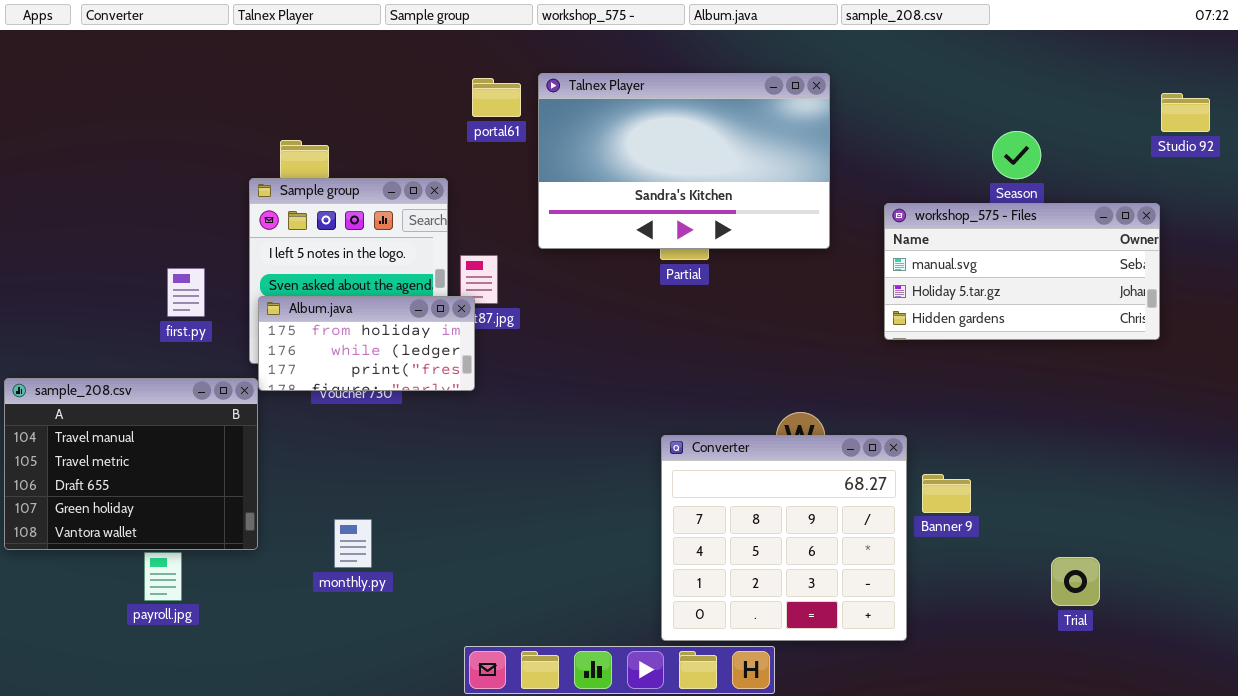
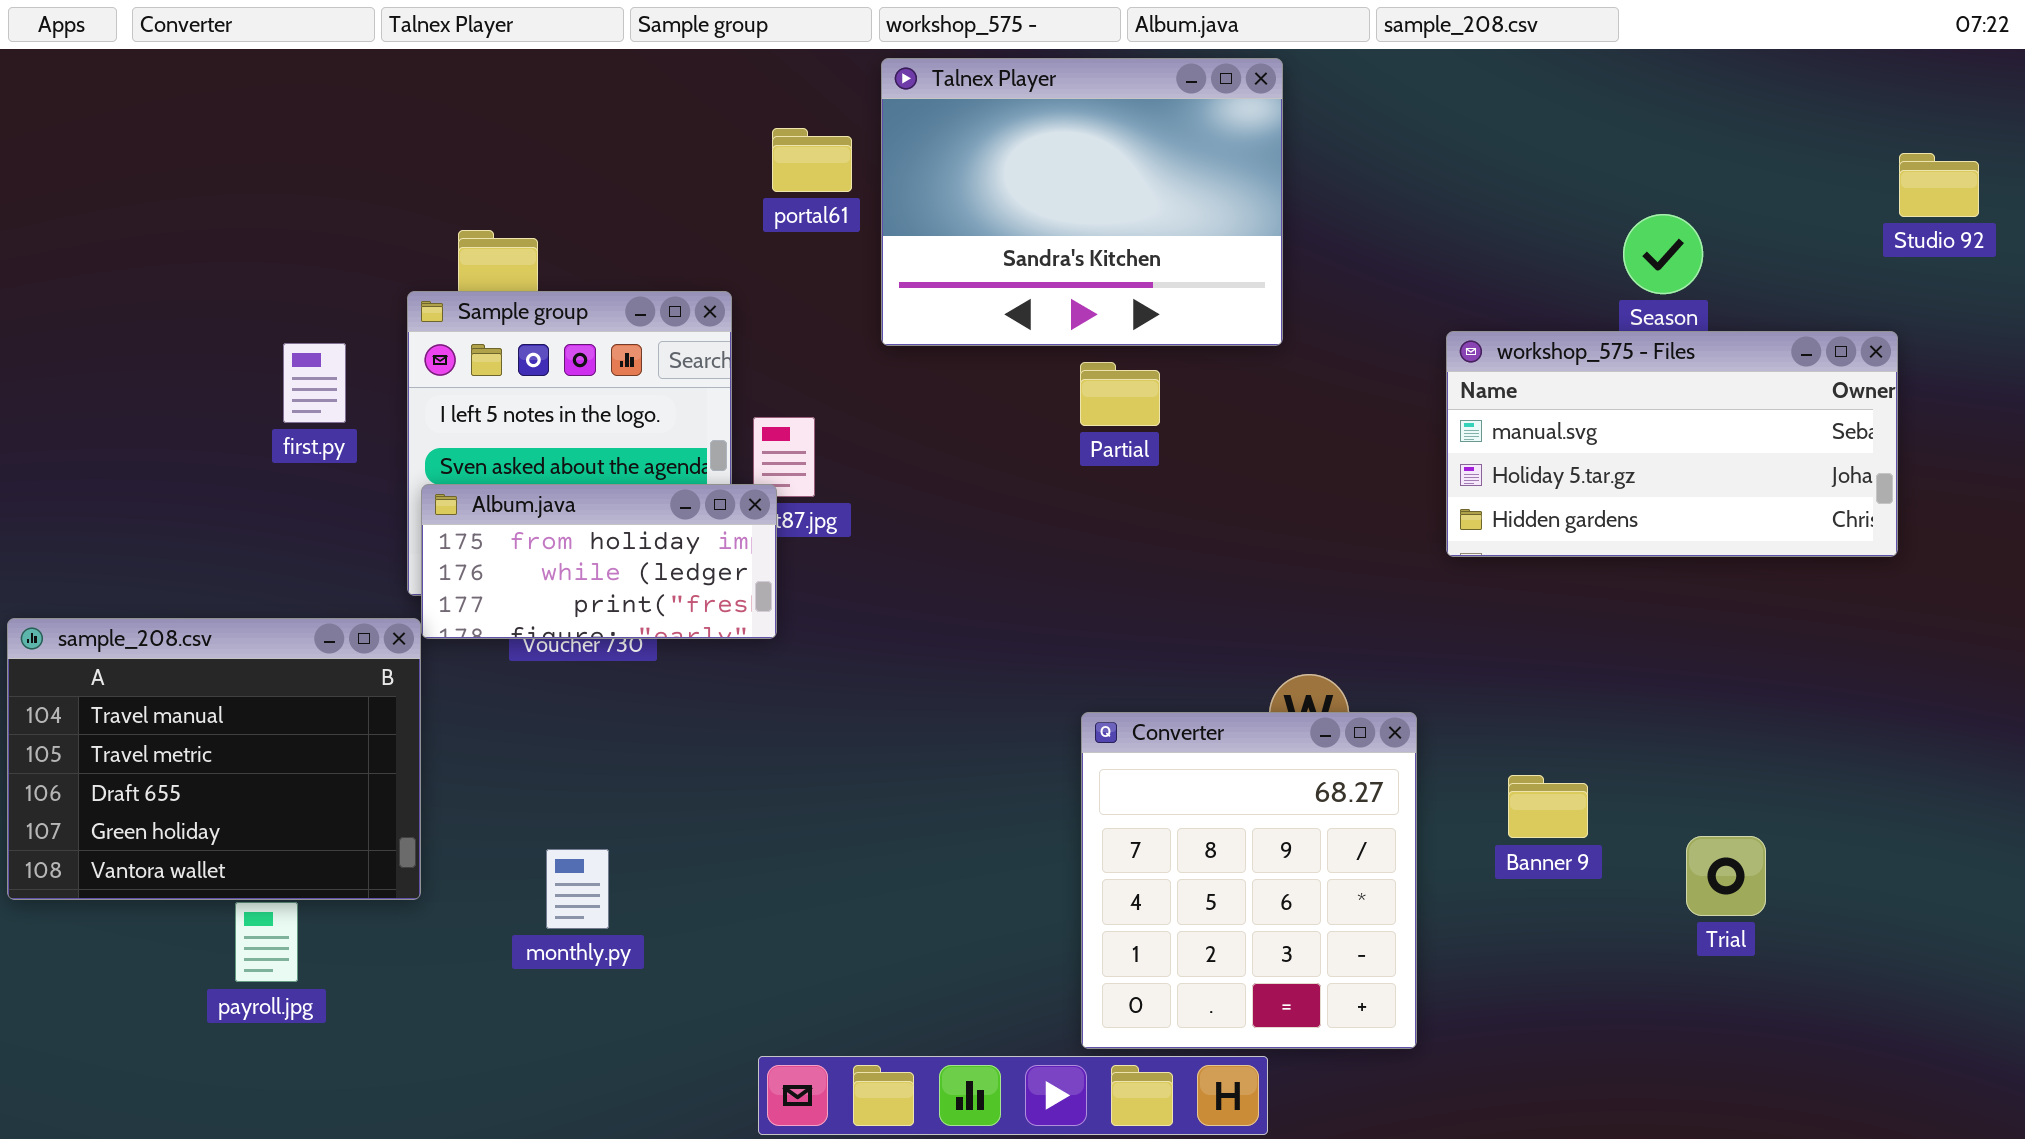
Talnex Player: [538,73,830,249] -> [881,58,1283,346], moved, resized
first.py: [167,268,205,317] -> [283,343,346,423], moved
Converter: [661,435,907,641] -> [1081,712,1417,1049], resized
Trial: [1051,557,1100,606] -> [1686,836,1766,916], moved

